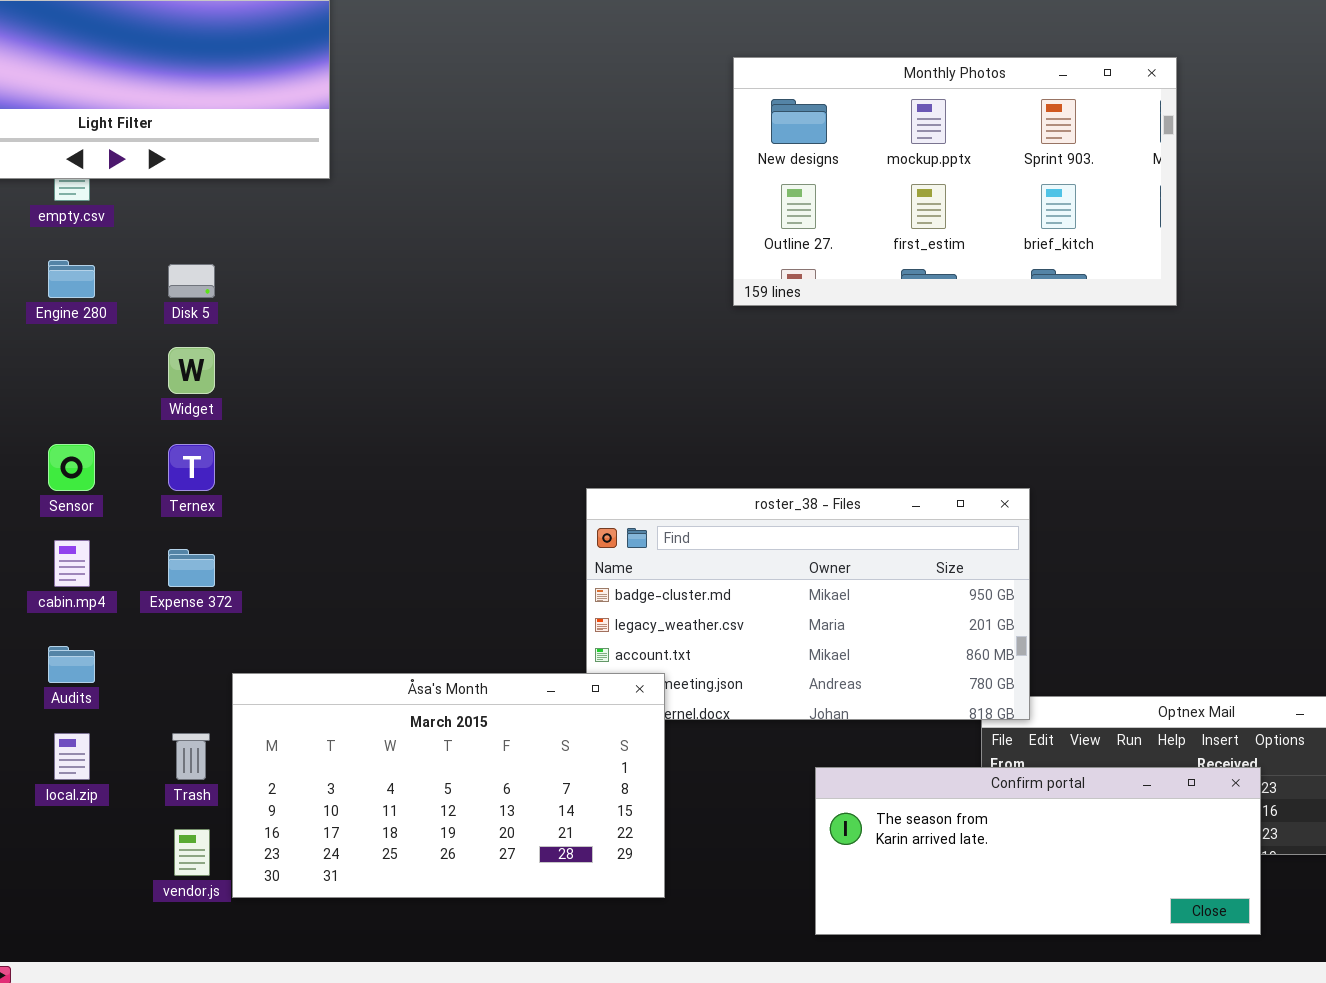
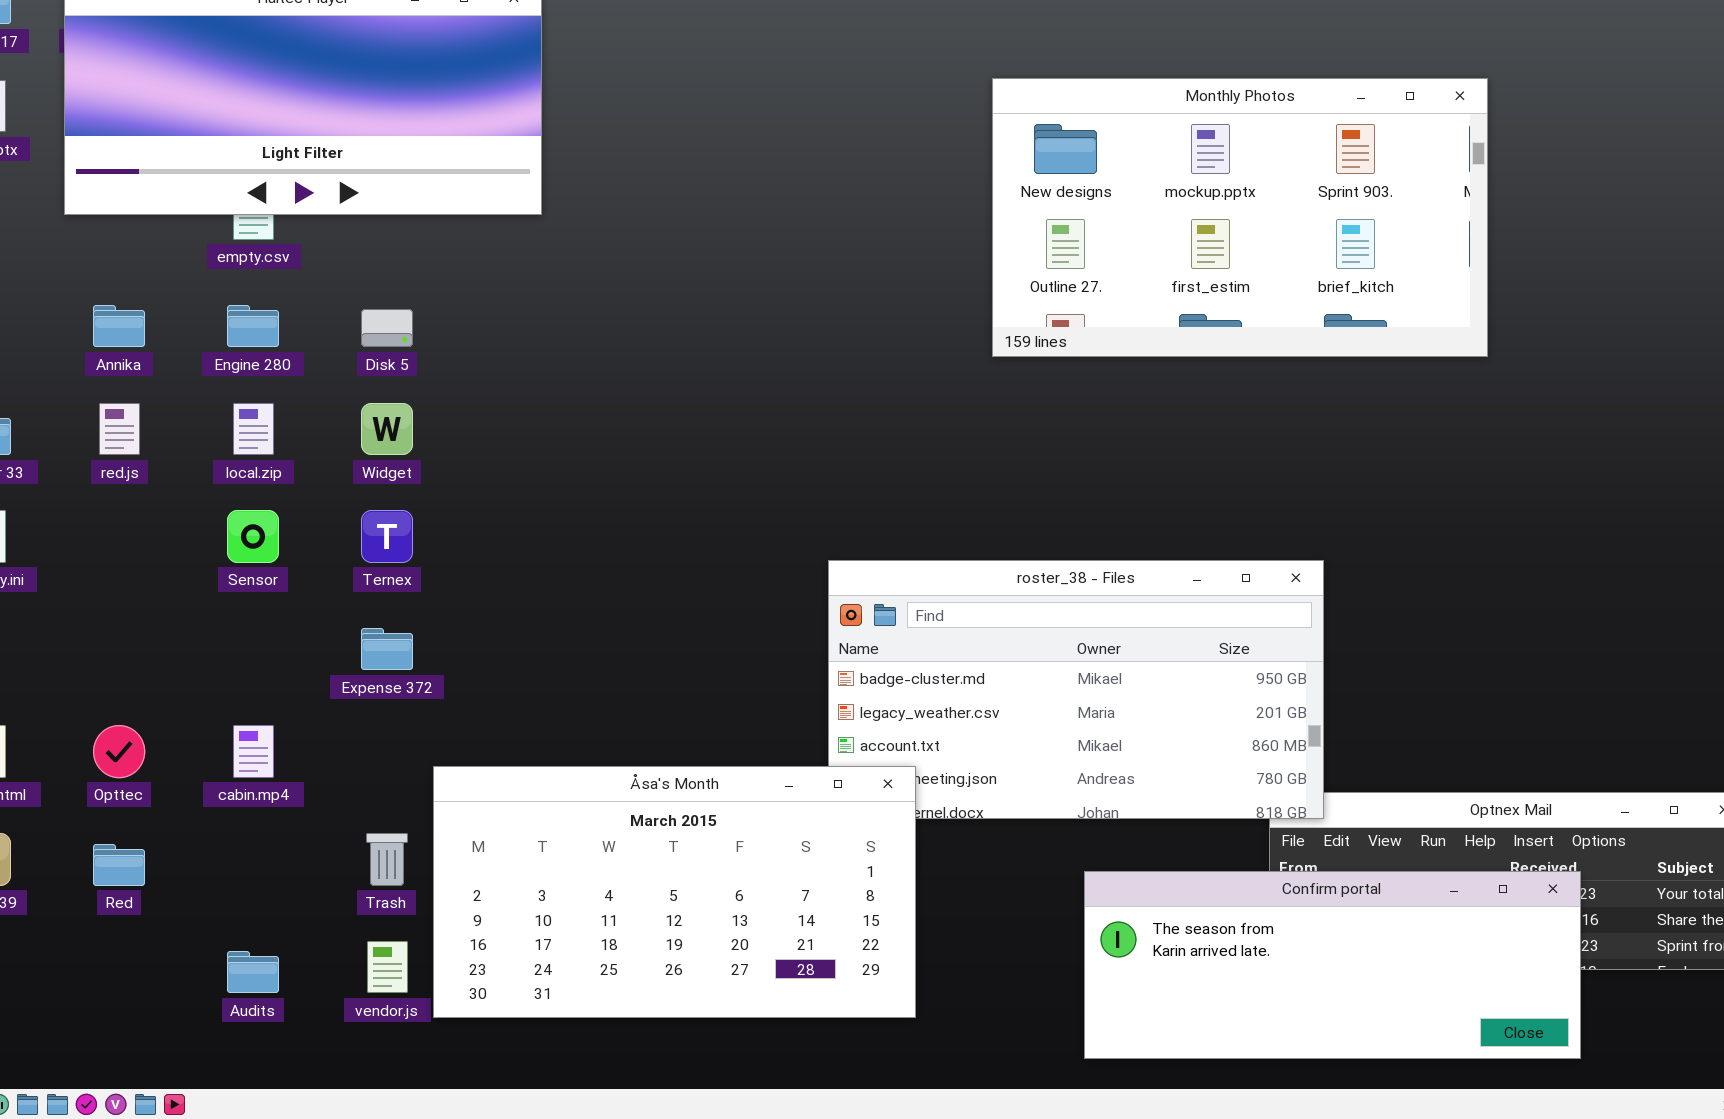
cabin.mp4: [54,540,90,587] -> [233,725,274,778], moved
Audits: [48,646,95,683] -> [227,951,279,993], moved
local.zip: [54,733,90,780] -> [233,403,274,455], moved

